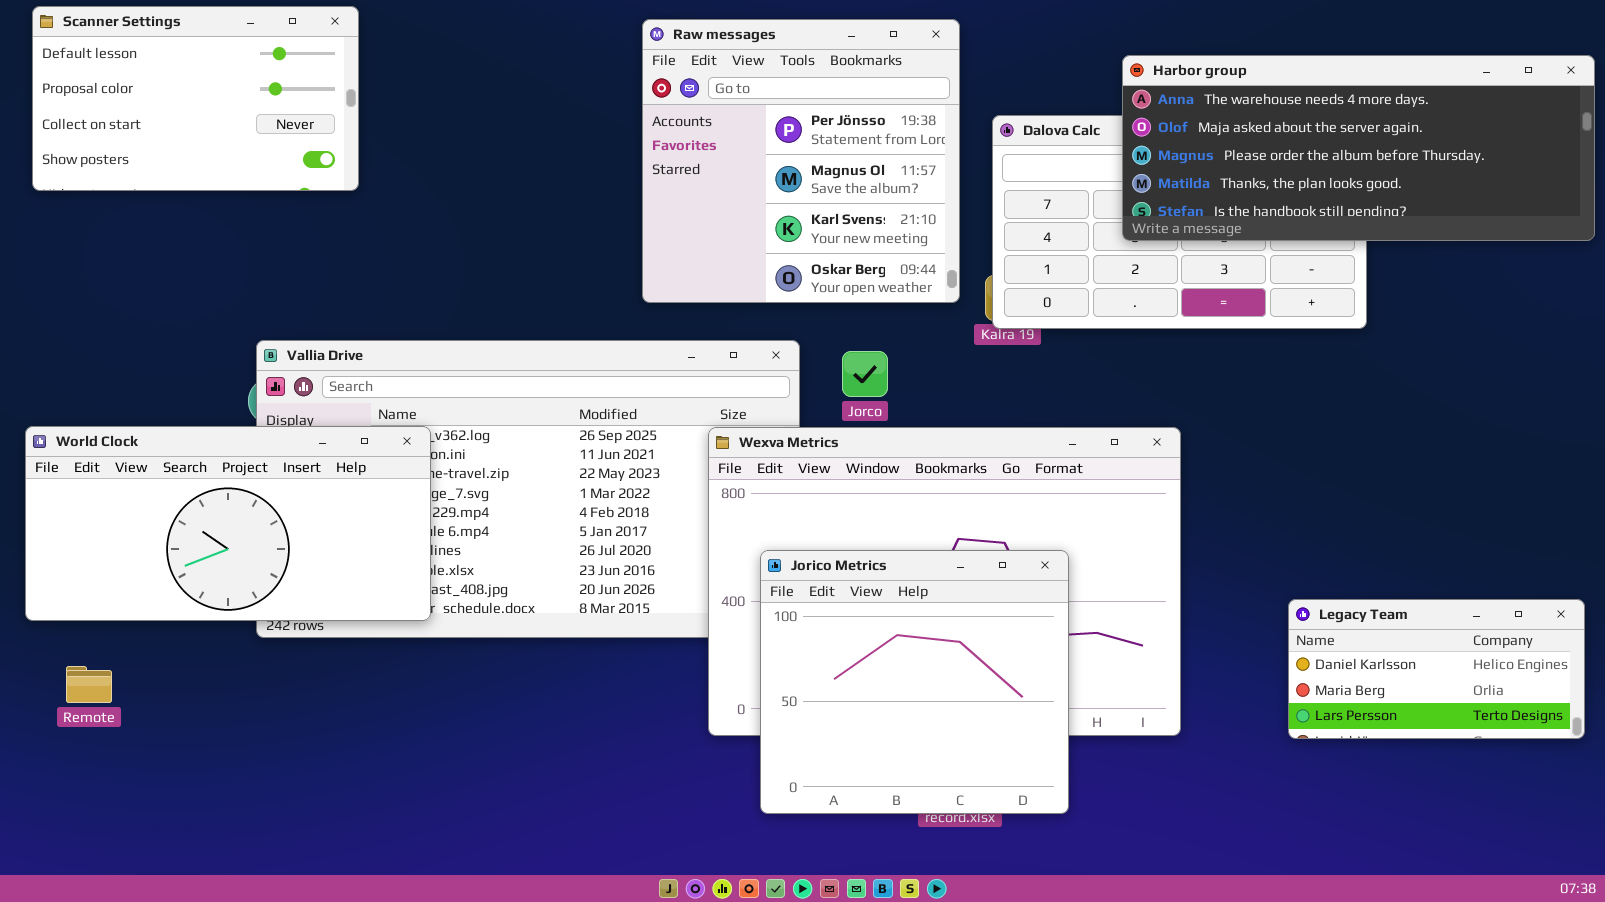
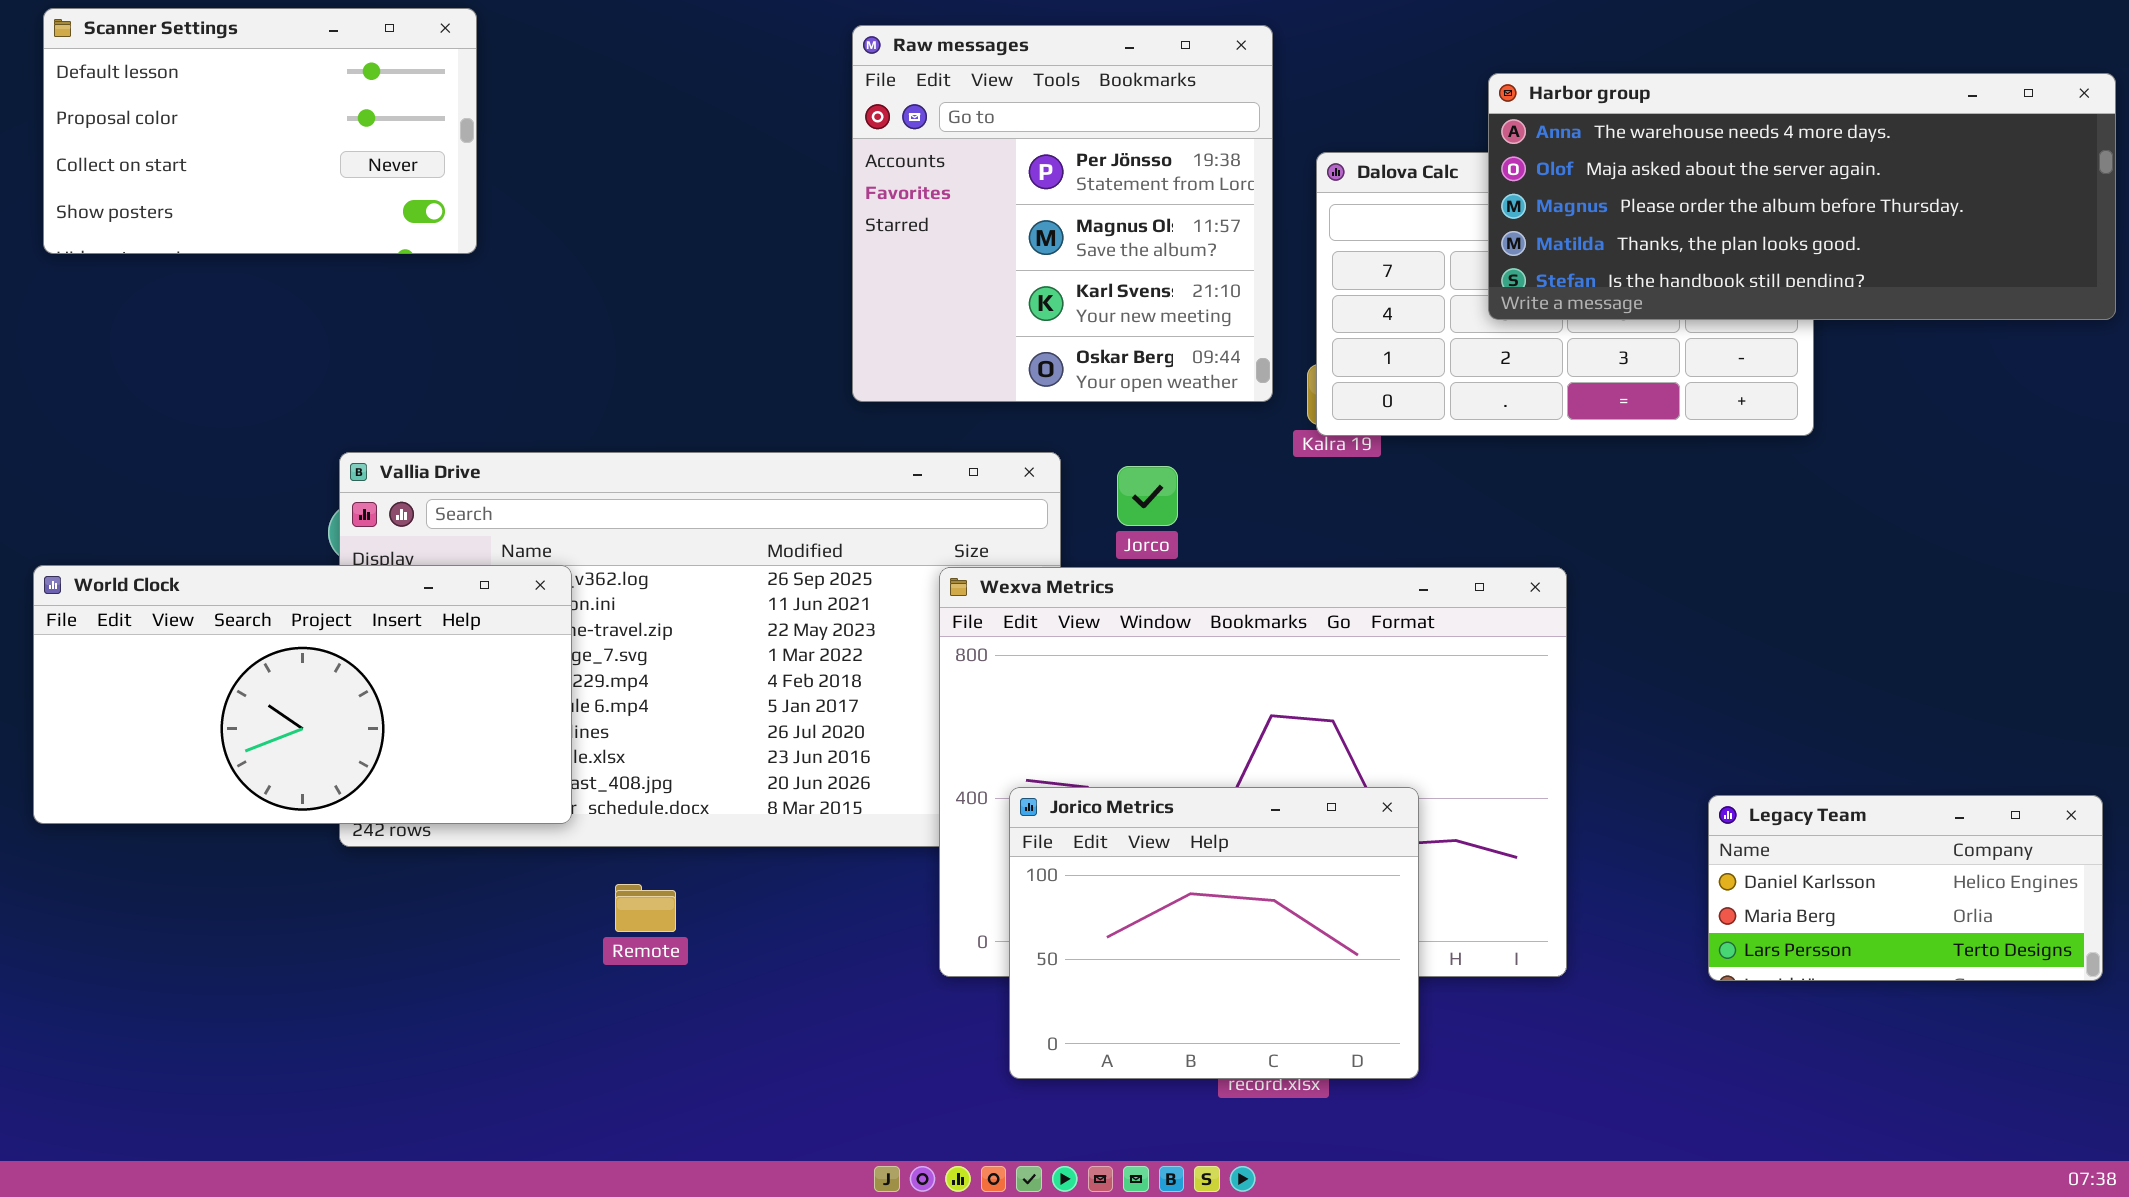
Jorico Metrics: [760,550,1069,814] -> [1009,787,1419,1079], resized
Remote: [66,666,112,703] -> [615,884,676,932], moved

